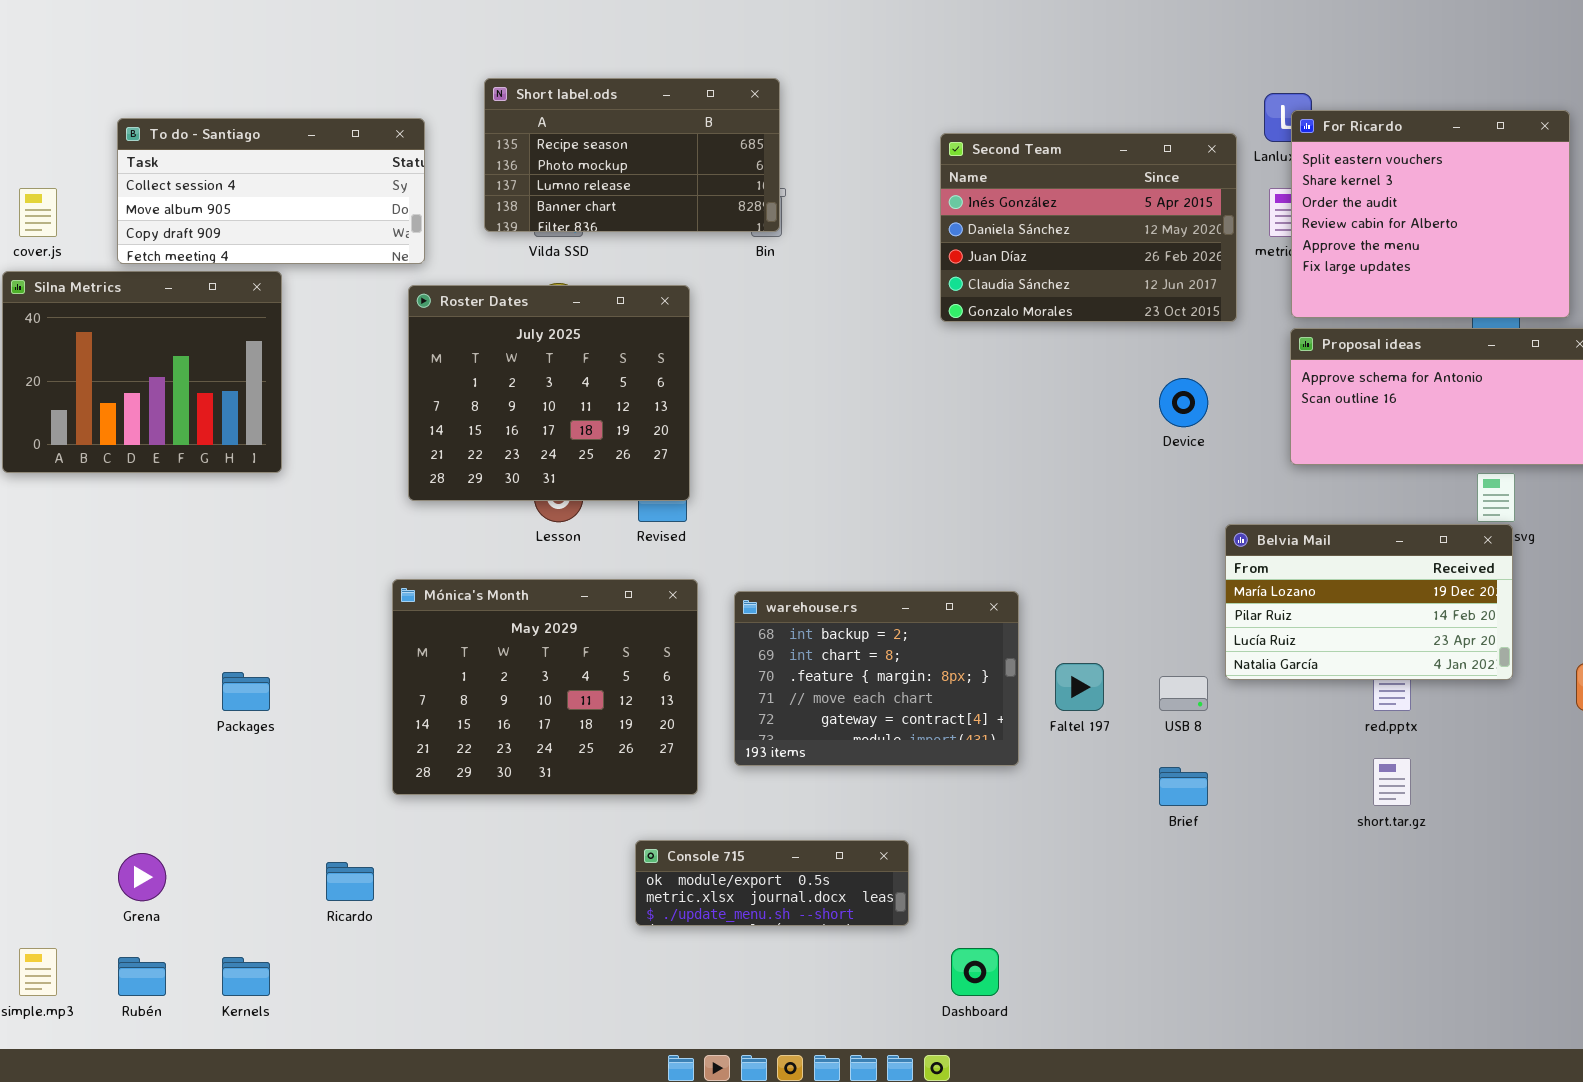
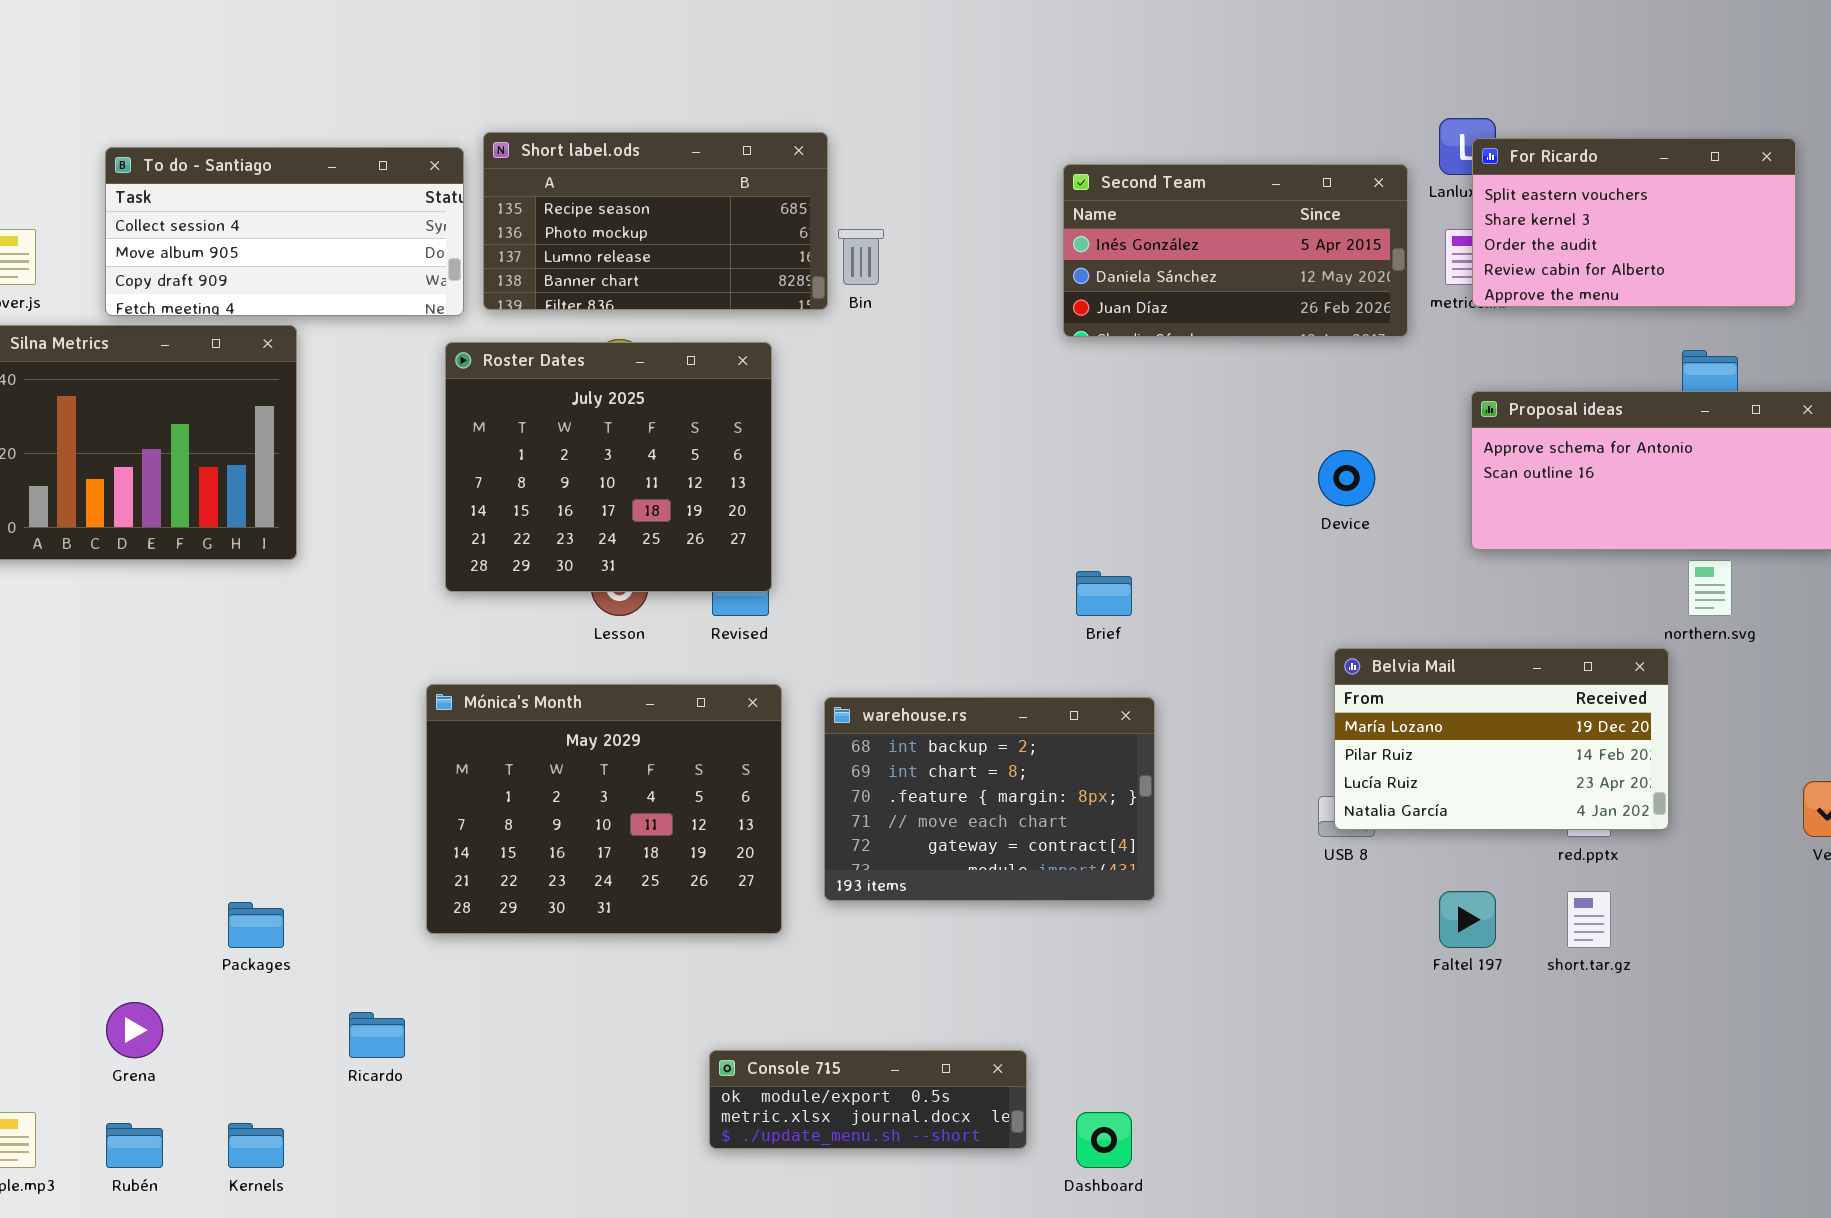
Short label.ods: [484,78,780,232] -> [483,132,828,310], moved
For Ricardo: [1291,110,1570,318] -> [1472,138,1796,307], resized
Second Team: [940,133,1237,322] -> [1063,164,1408,337], resized
Belvia Mail: [1225,524,1513,680] -> [1334,648,1669,830], moved
Faltel 197: [1055,663,1104,711] -> [1439,891,1496,948], moved
Packages: [222,672,270,711] -> [228,902,284,948], moved
Brief: [1159,767,1208,806] -> [1076,571,1132,616], moved
Console 715: [635,840,909,926] -> [709,1050,1027,1149], moved

